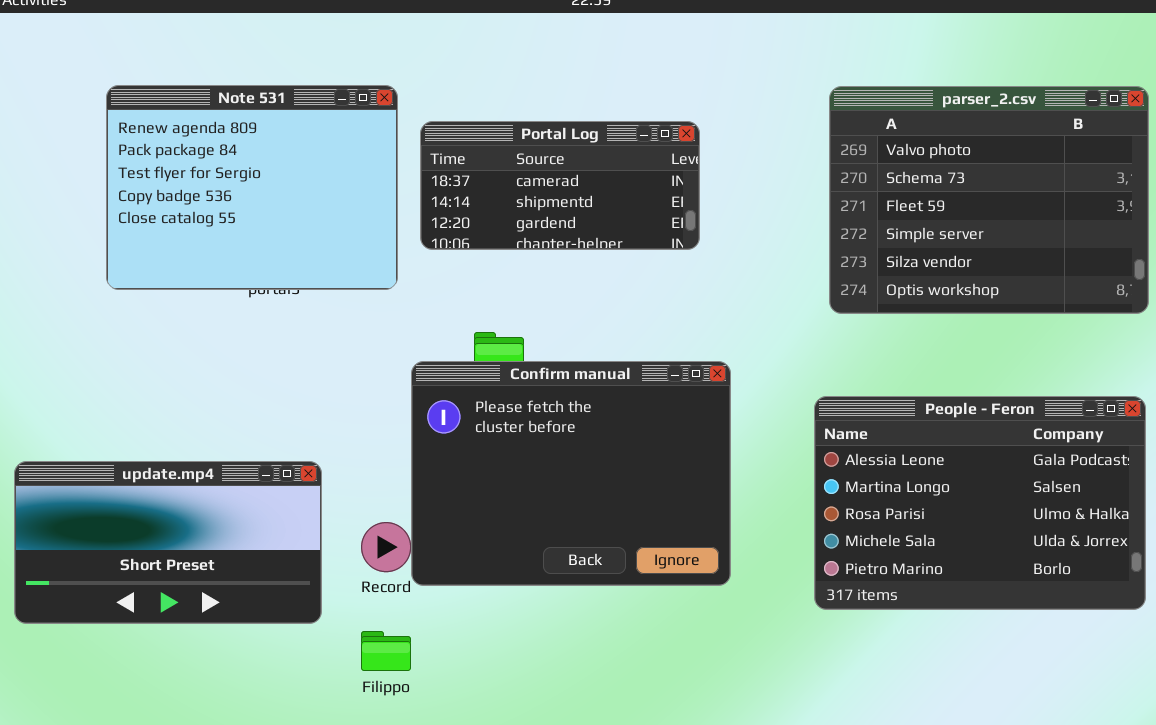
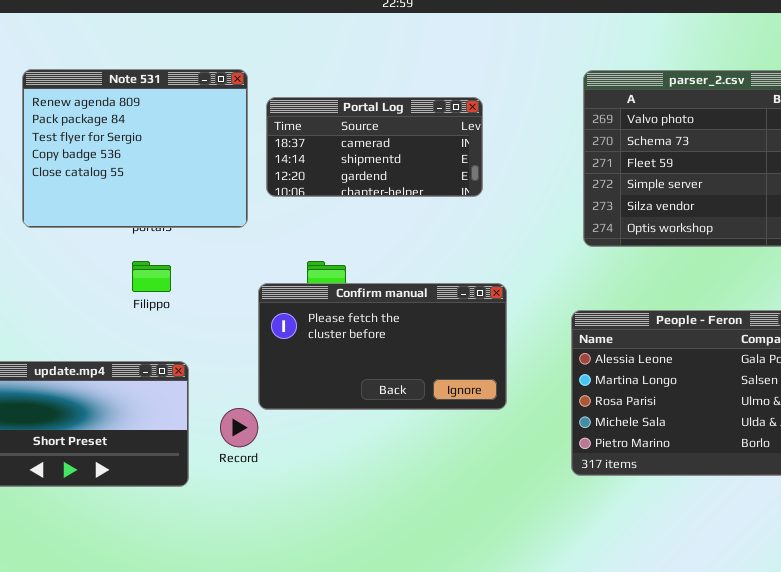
Confirm manual: [411,361,731,586] -> [258,283,507,410], resized
Filippo: [361,631,411,671] -> [132,261,171,292], moved

